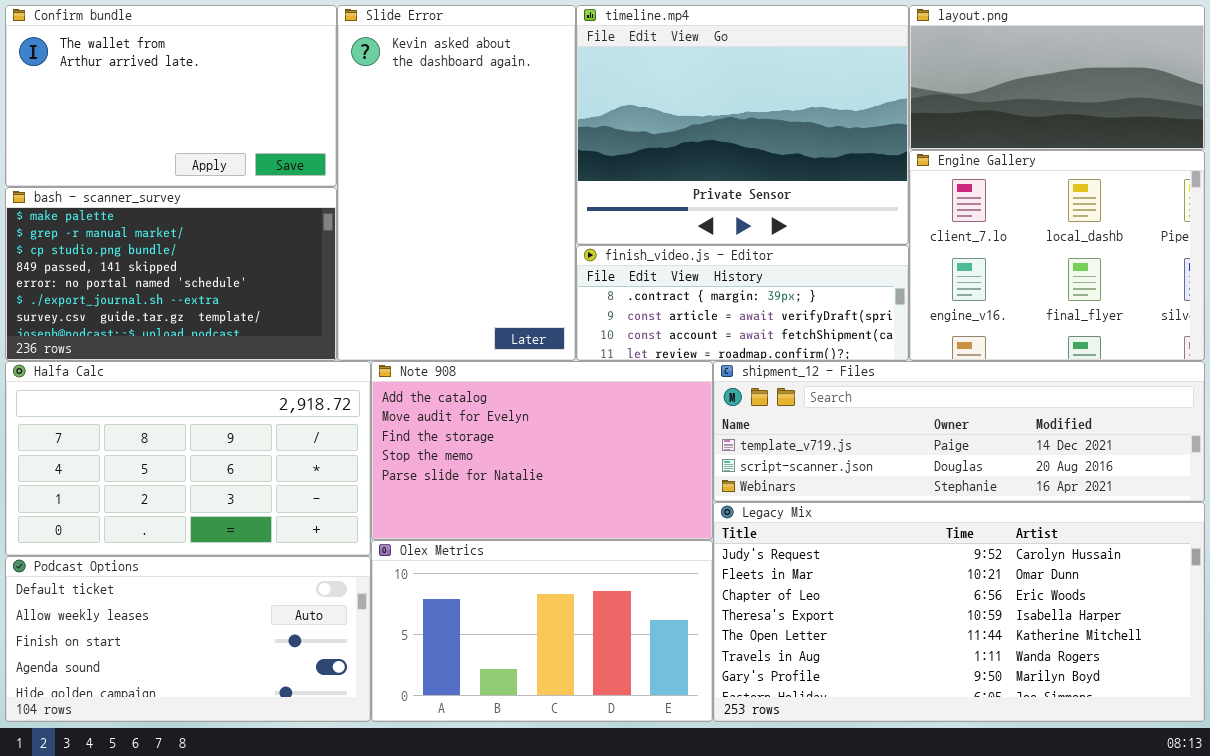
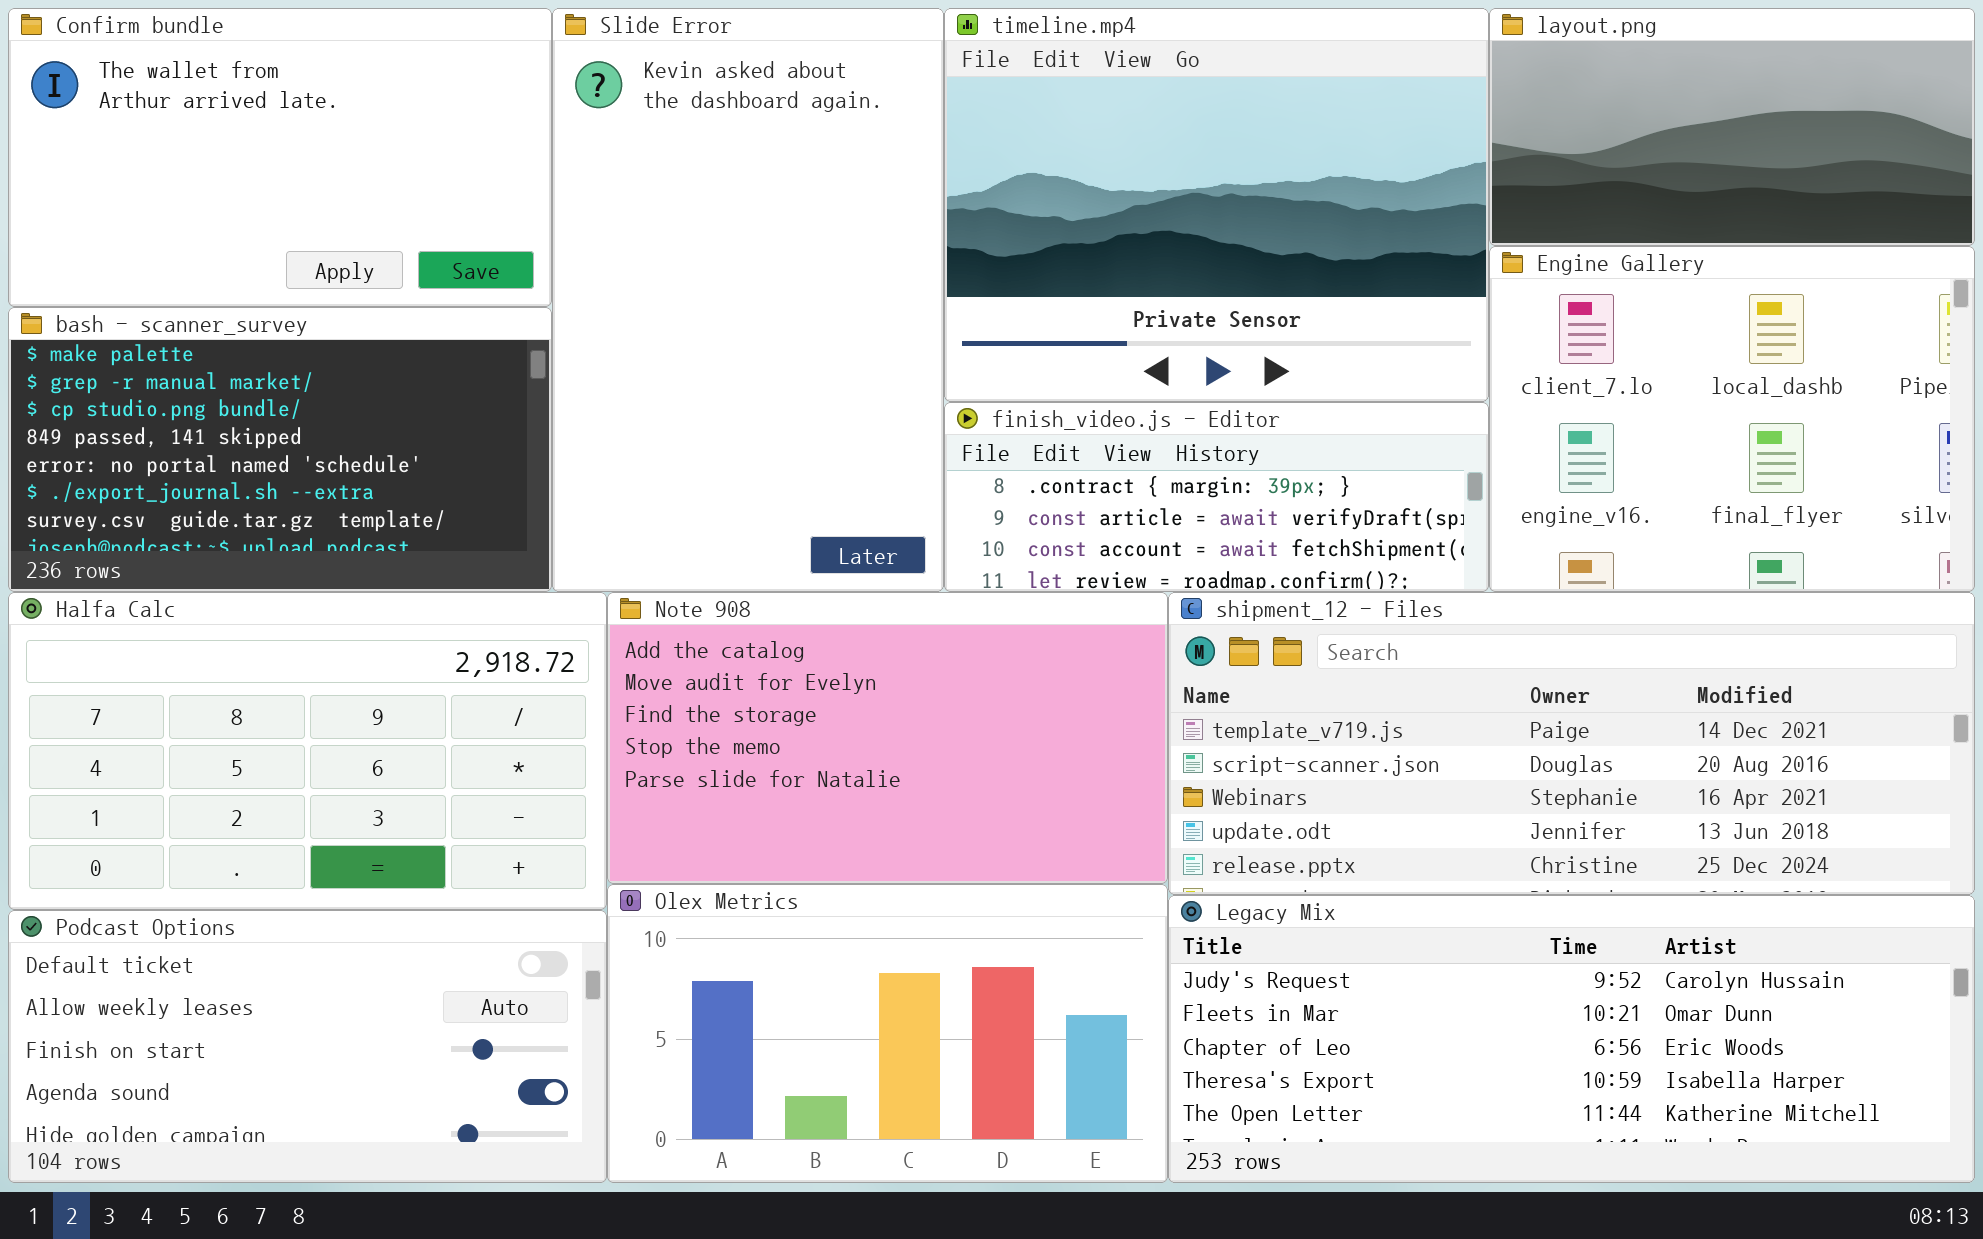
shipment_12 - Files: [713,361,1205,502] -> [1168,592,1975,895], resized
Legacy Mix: [713,502,1205,722] -> [1168,895,1975,1183], resized

